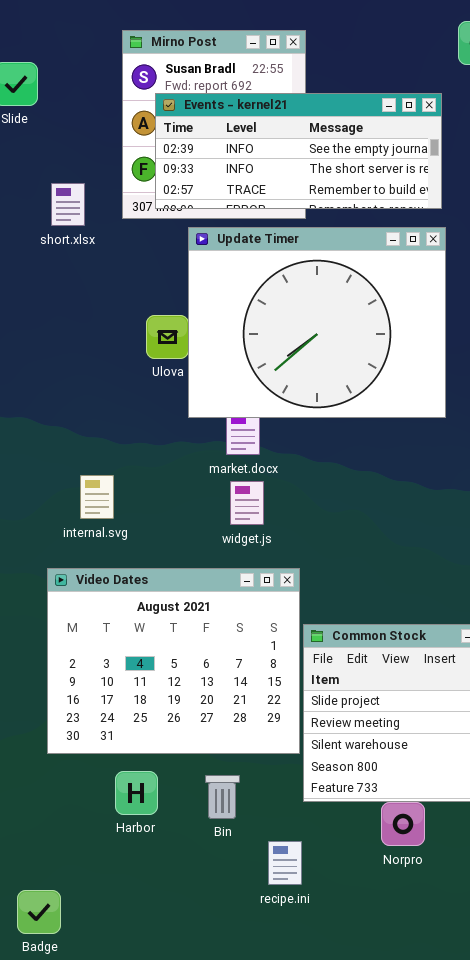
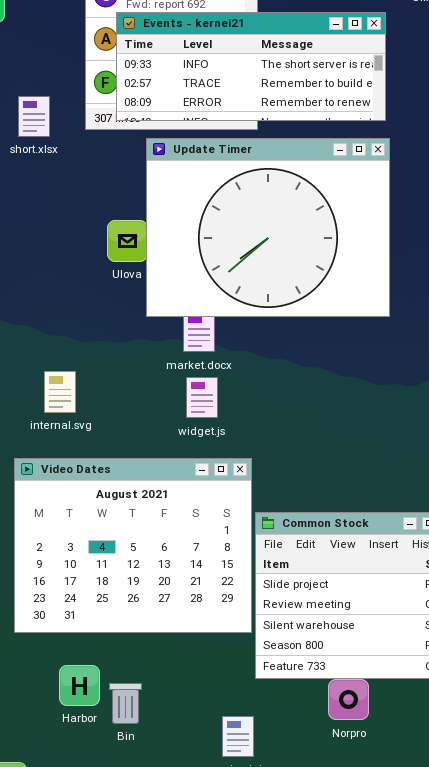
Events - kernel21: [155,93,442,209] -> [116,12,386,121], scrolled down 1 row
Harbor: [115,771,158,815] -> [59,665,100,706], moved
Bin: [205,775,240,819] -> [109,683,142,724], moved

